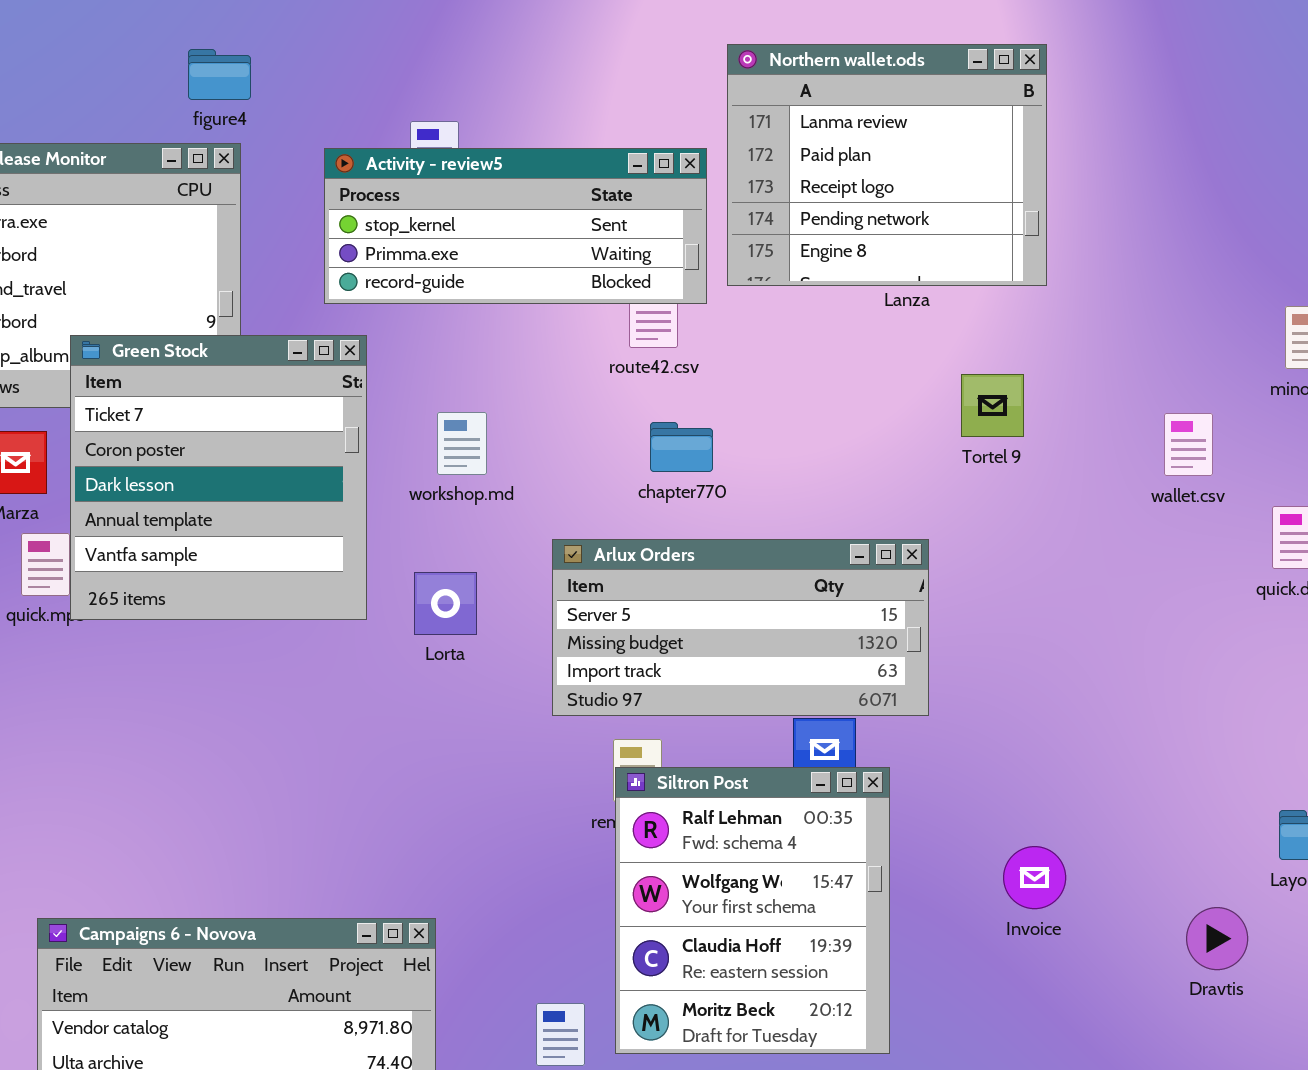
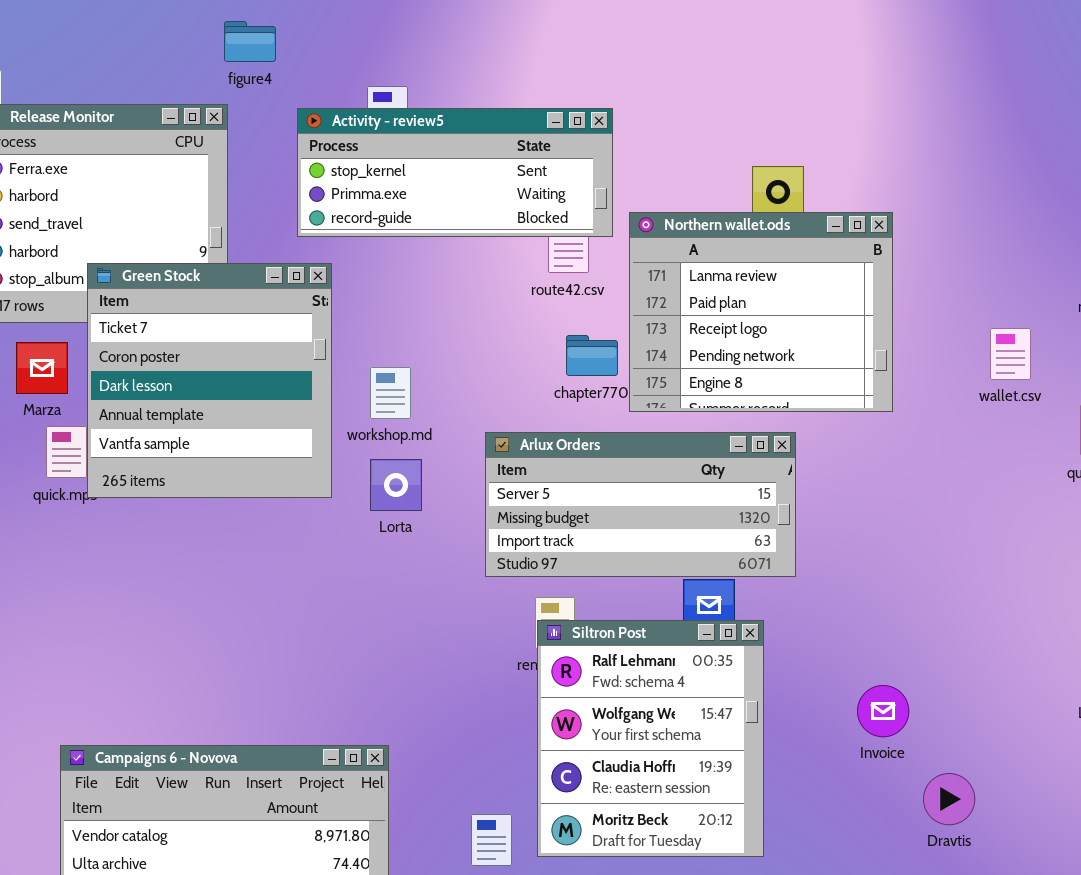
Northern wallet.ods: [727,44,1047,286] -> [629,212,893,412], moved
figure4: [188,49,251,100] -> [224,21,276,62], moved
workshop.md: [437,412,487,475] -> [370,367,411,419], moved
Dravtis: [1186,907,1248,970] -> [923,773,975,825], moved

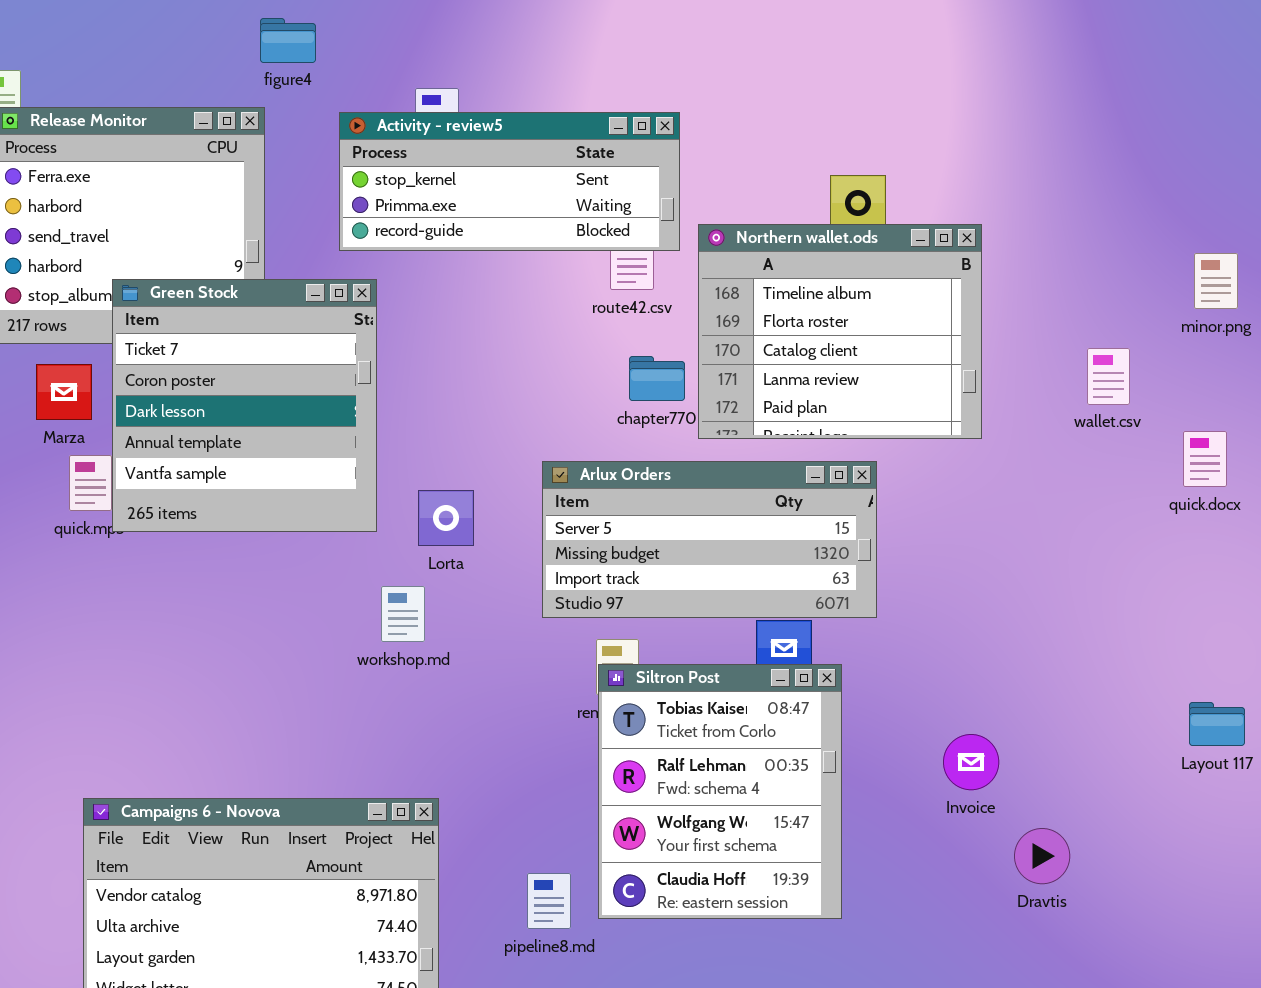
Northern wallet.ods: [629,212,893,412] -> [698,224,982,439], scrolled up 3 rows
workshop.md: [370,367,411,419] -> [381,586,425,642], moved
Siltron Post: [537,620,764,857] -> [598,664,842,919], scrolled up 1 row

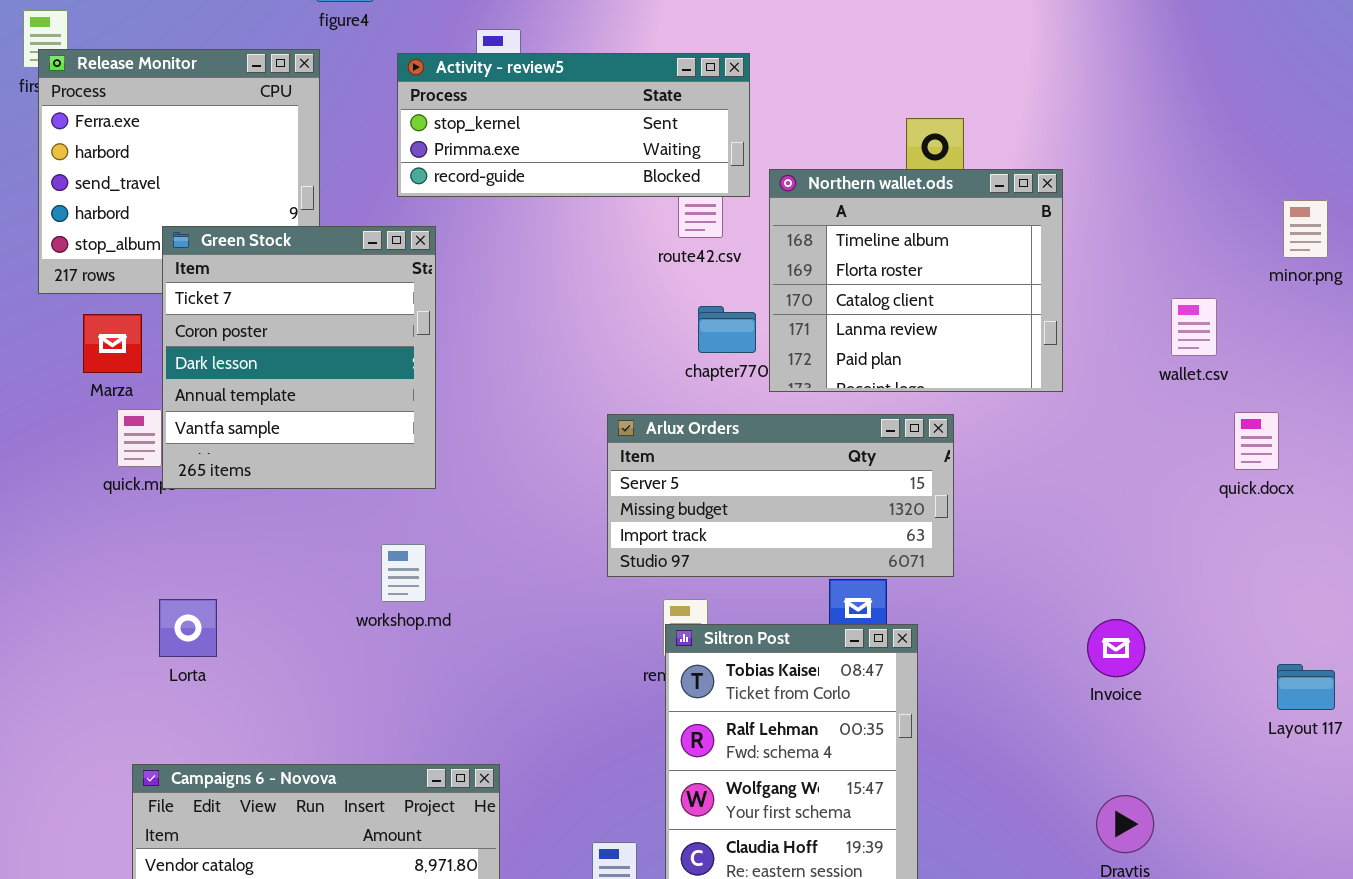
quick.docx: [1183,431,1227,487] -> [1234,412,1279,470], moved
Lorta: [418,490,474,546] -> [159,599,217,657], moved
workshop.md: [381,586,425,642] -> [381,544,426,602], moved
Invoice: [943,734,999,790] -> [1087,619,1145,677], moved

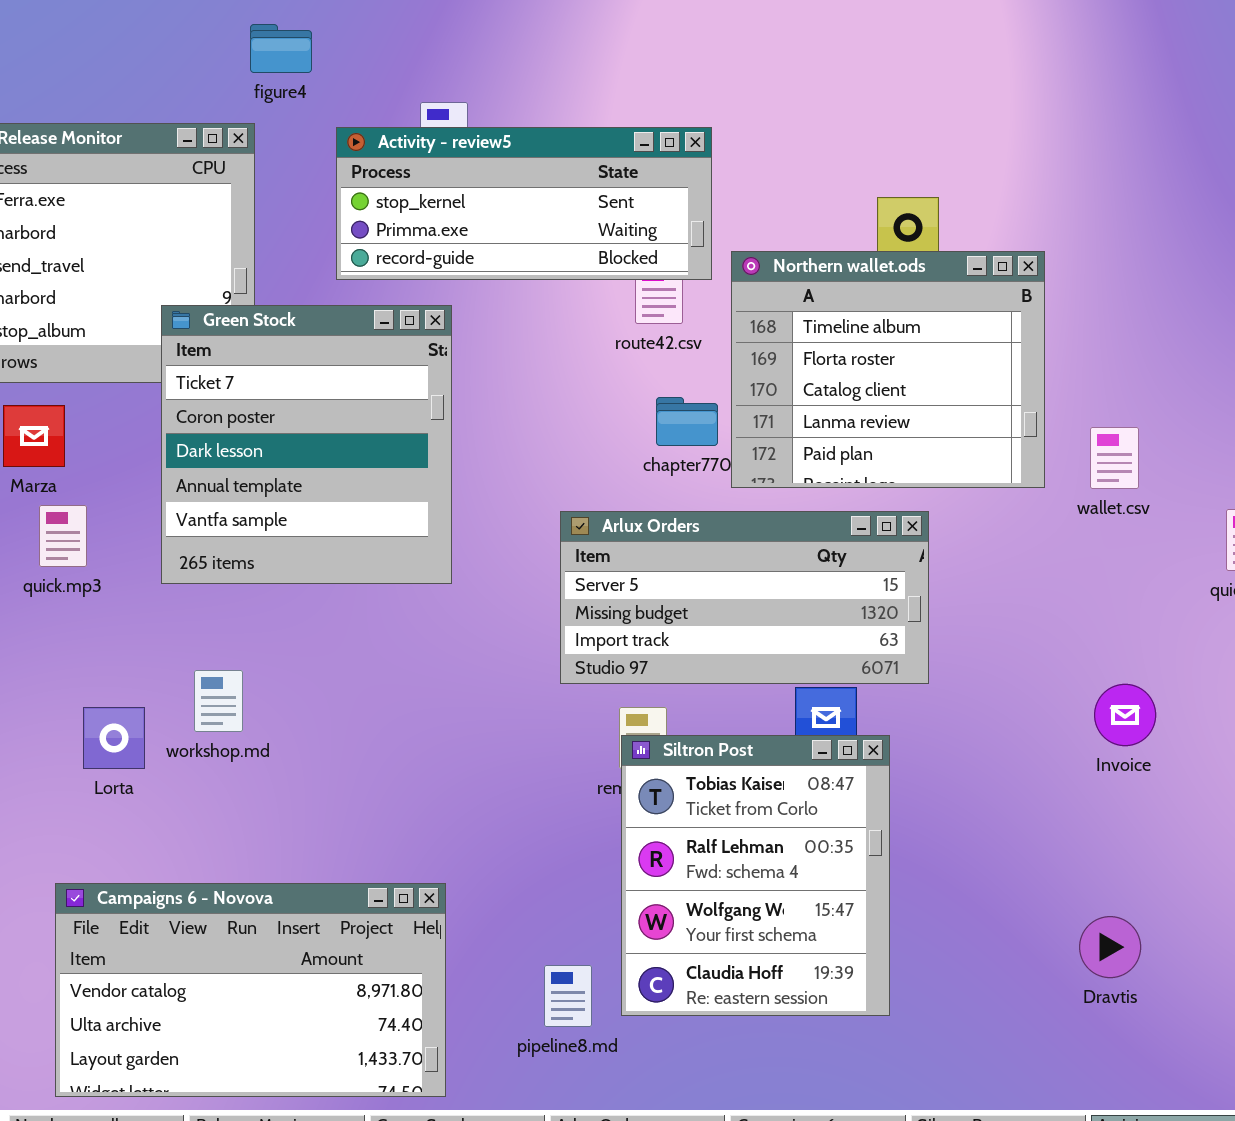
Green Stock: [162,226,436,489] -> [161,305,452,584], moved
wallet.csv: [1171,298,1217,356] -> [1090,427,1139,489], moved
workshop.md: [381,544,426,602] -> [194,670,243,732], moved
Invoice: [1087,619,1145,677] -> [1094,684,1156,746], moved

